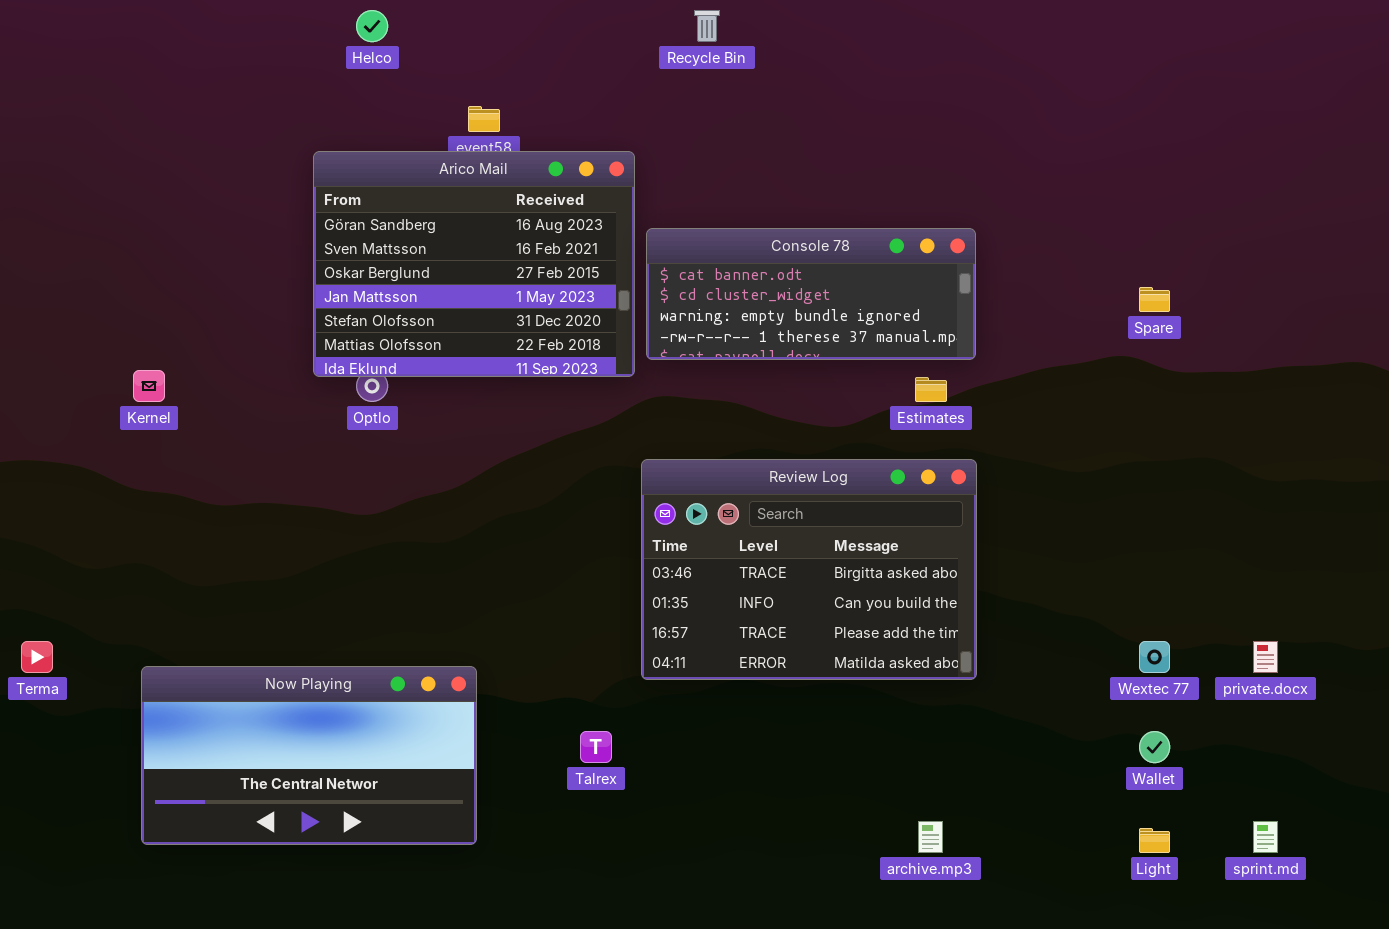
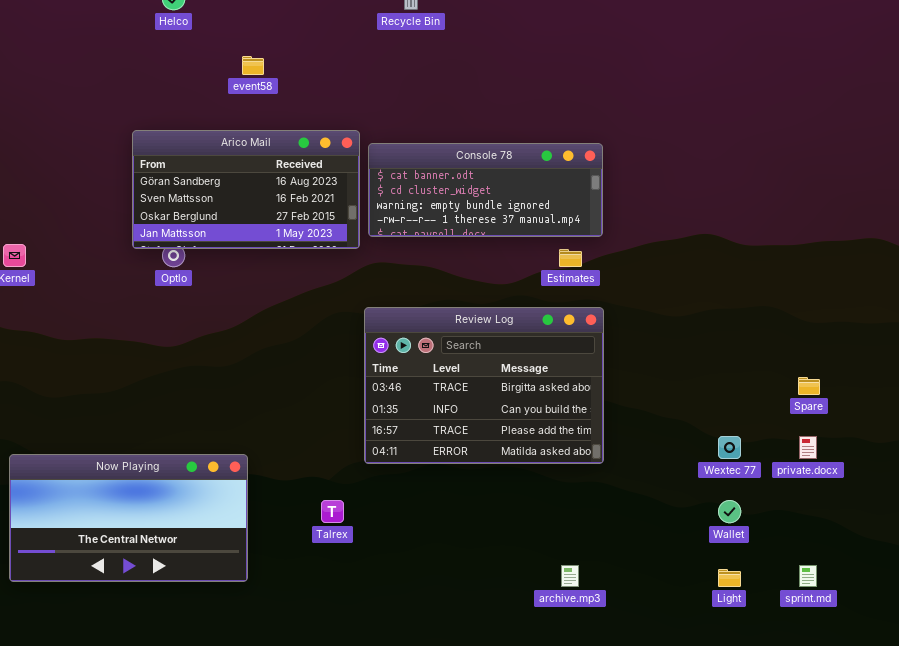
Arico Mail: [313,151,635,377] -> [132,130,360,249], resized
Spare: [1139,287,1170,312] -> [798,377,820,395], moved

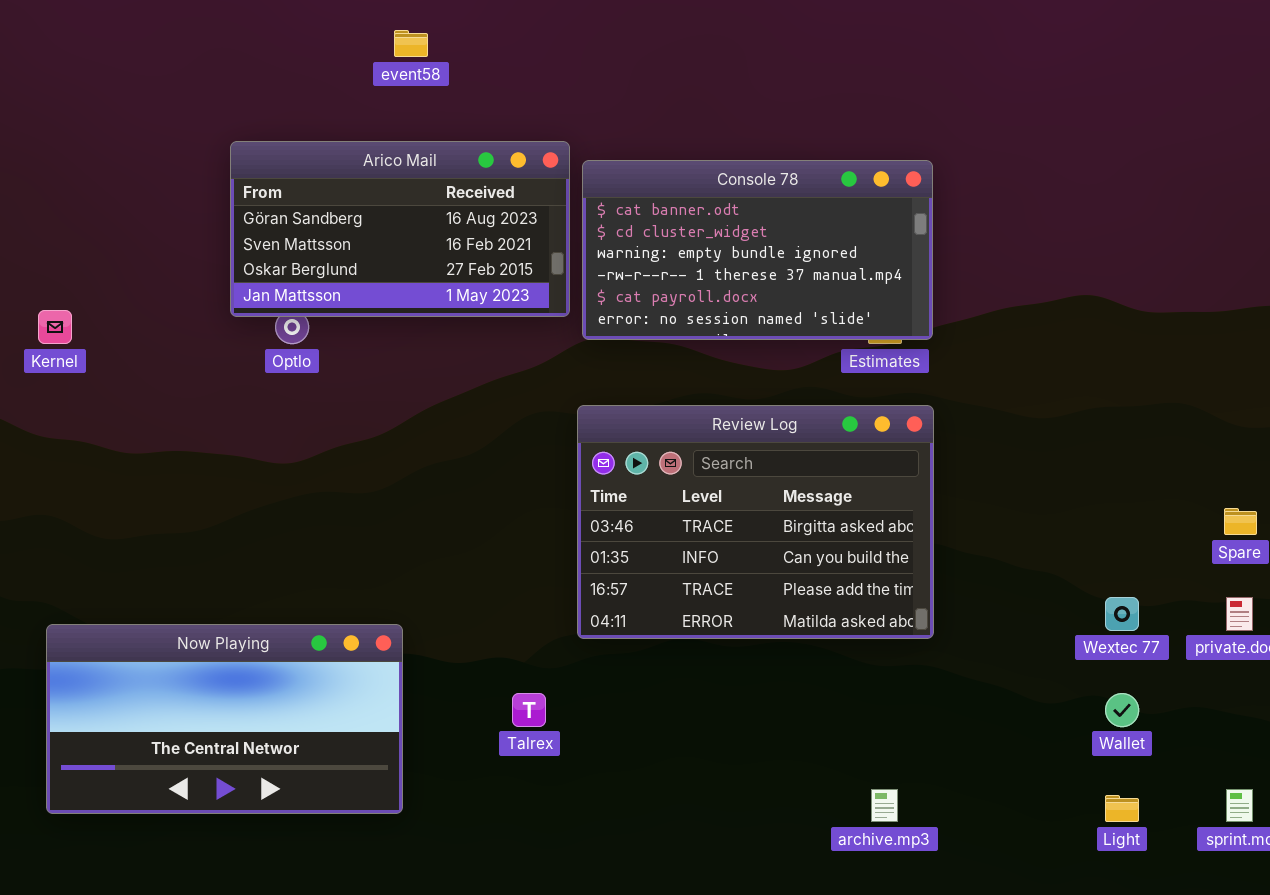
Console 78: [368,143,603,237] -> [582,160,933,340], resized

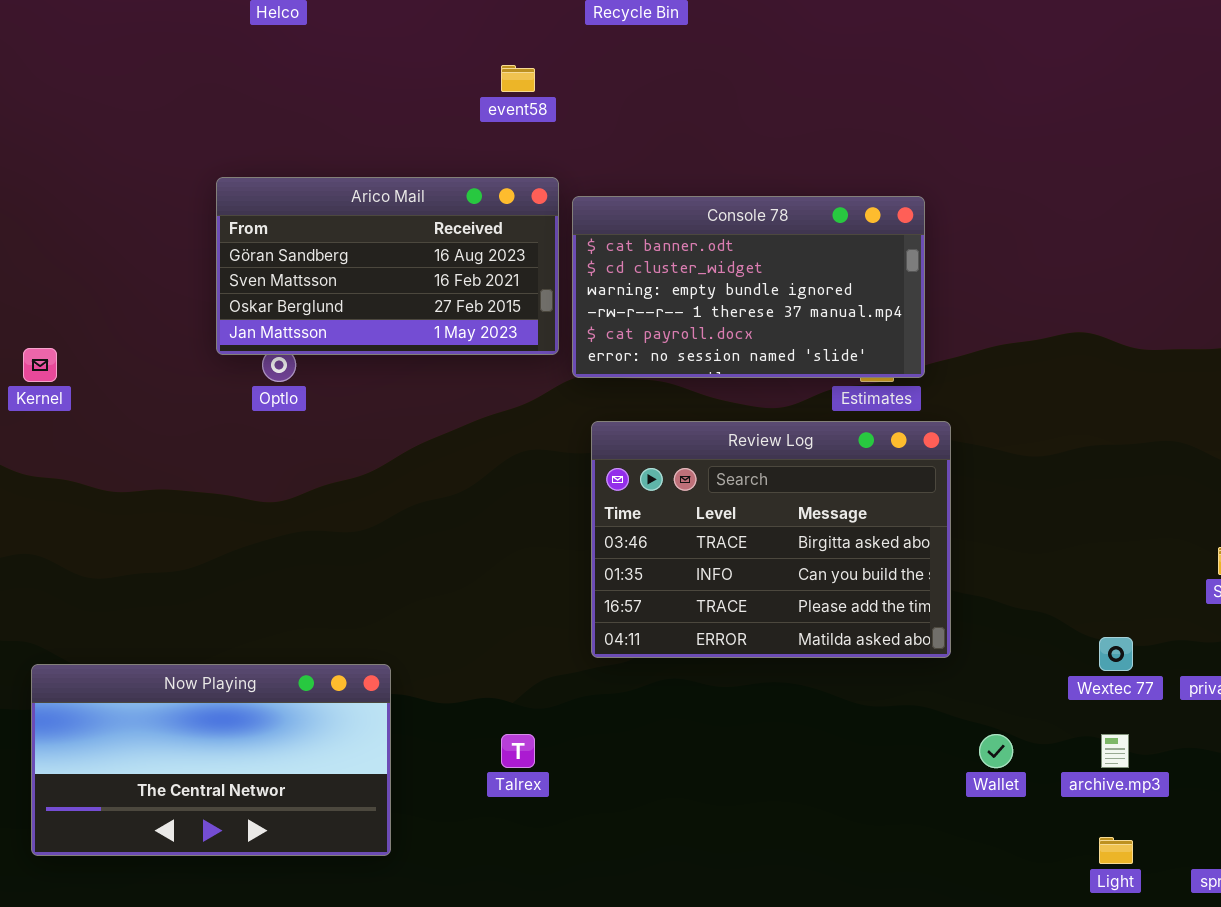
event58: [394,30,428,57] -> [501,65,535,92], moved
Review Log: [577,405,934,639] -> [591,421,951,658], moved
Wallet: [1105,693,1139,727] -> [979,734,1013,768], moved
archive.mp3: [871,789,898,822] -> [1101,734,1129,768], moved

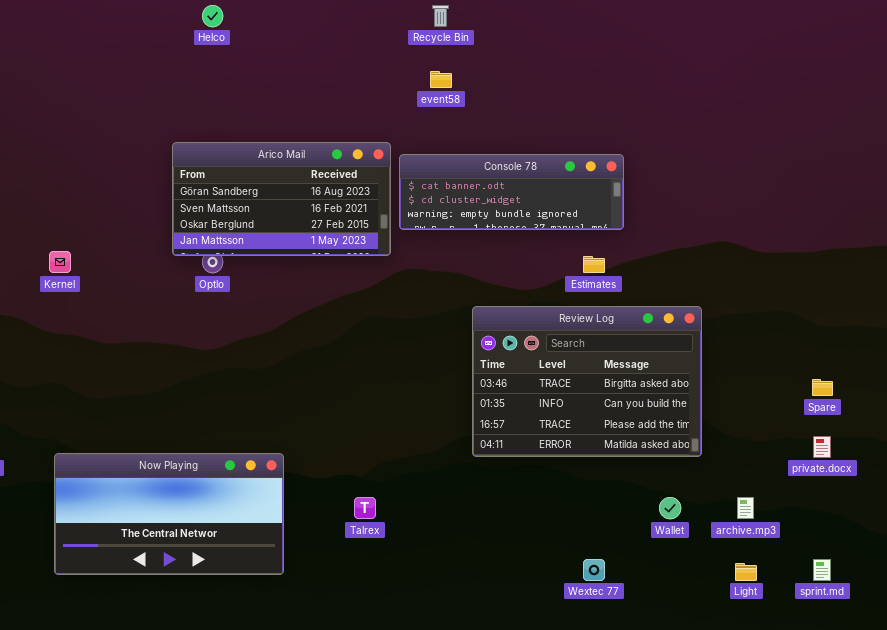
event58: [501,65,535,92] -> [430,71,452,88], moved
Console 78: [572,196,925,378] -> [399,154,624,230], resized
Review Log: [591,421,951,658] -> [472,306,702,457], moved
Wextec 77: [1099,637,1133,671] -> [583,559,605,581], moved

